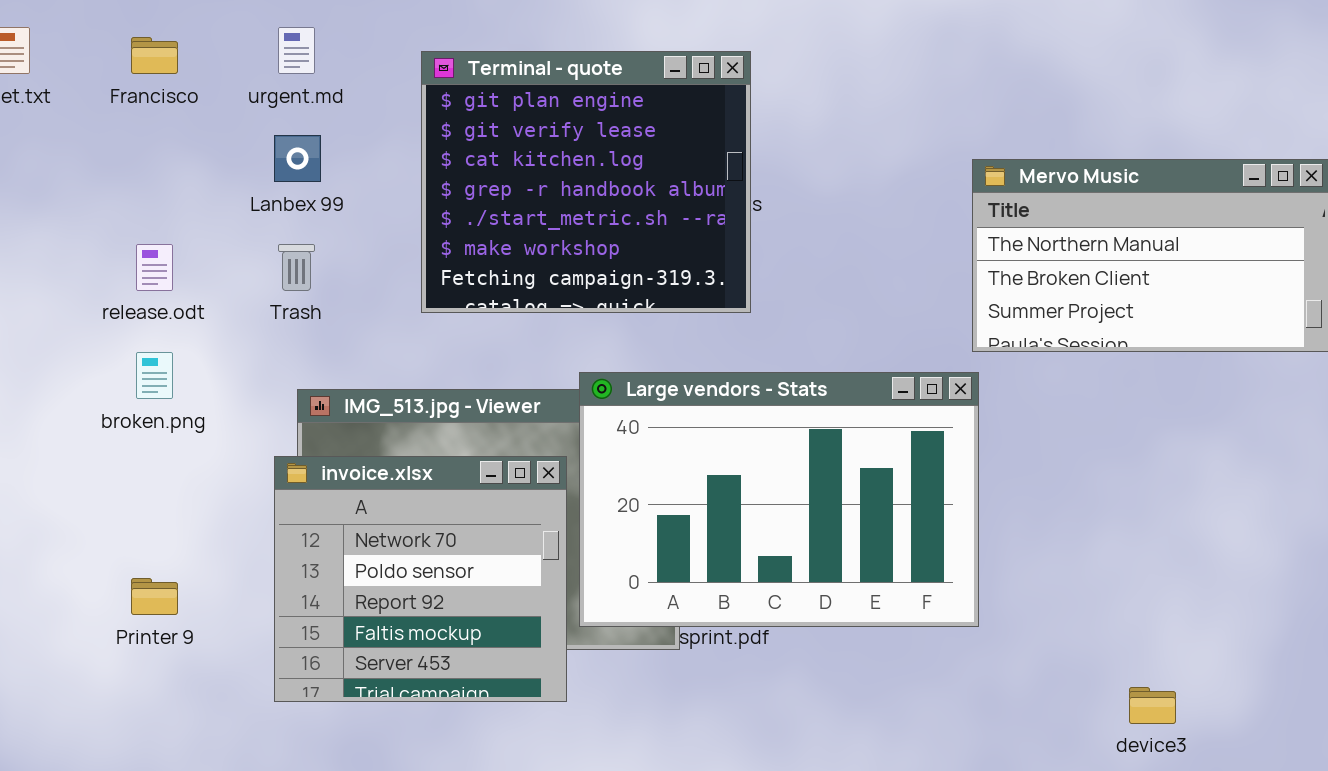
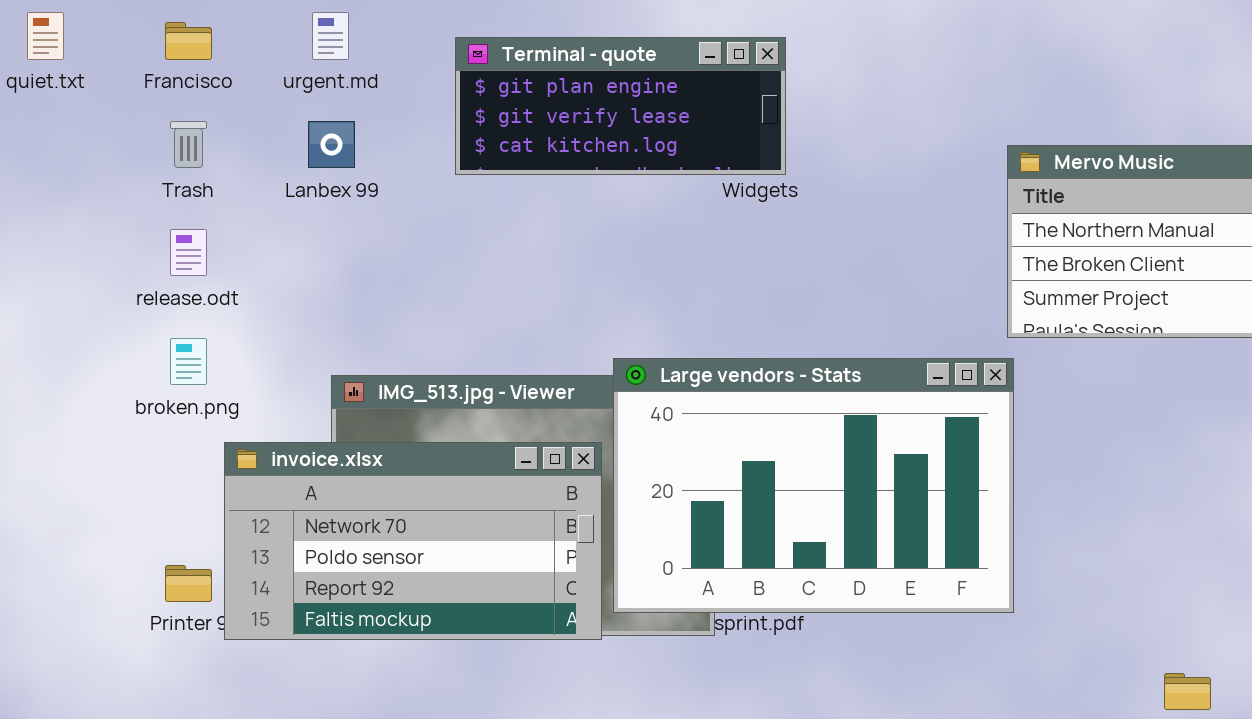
Terminal - quote: [421,51,751,313] -> [455,37,786,175], resized
Trash: [278,244,315,291] -> [170,121,207,168], moved
invoice.xlsx: [274,456,567,702] -> [224,442,602,640], resized

